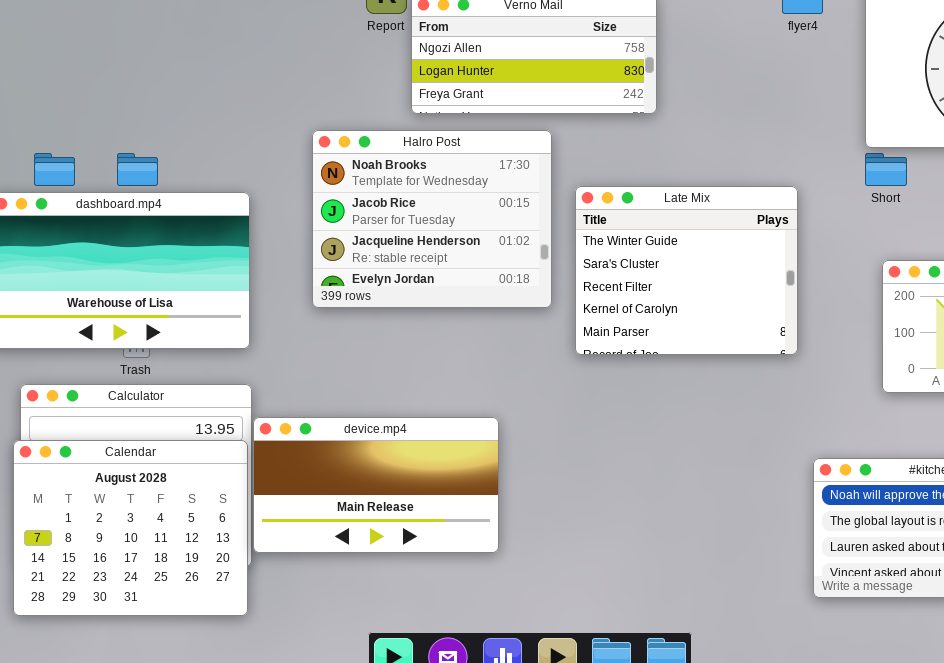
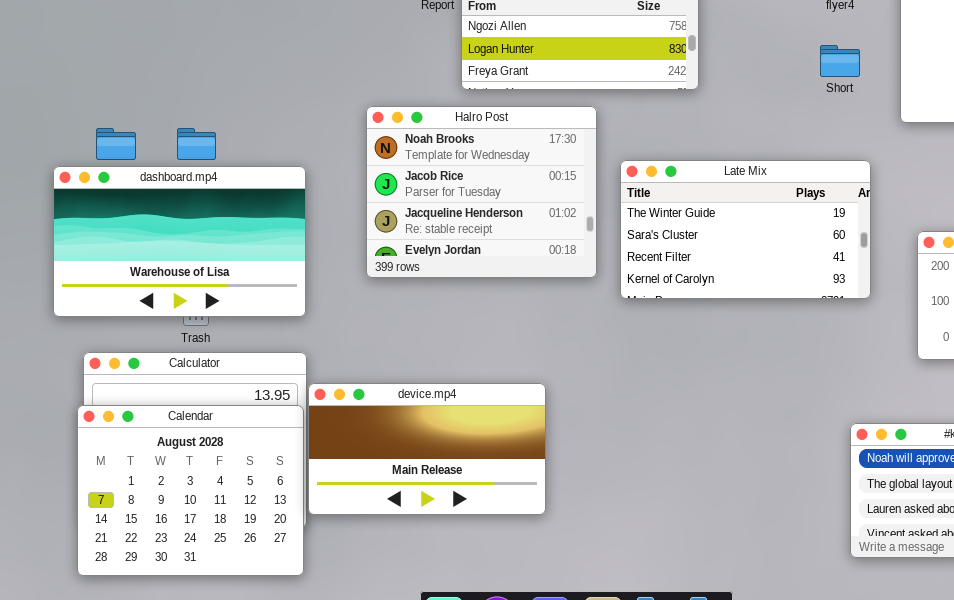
Short: [865,153,907,186] -> [820,45,860,77], moved
Late Mix: [575,186,798,355] -> [620,160,871,299], resized

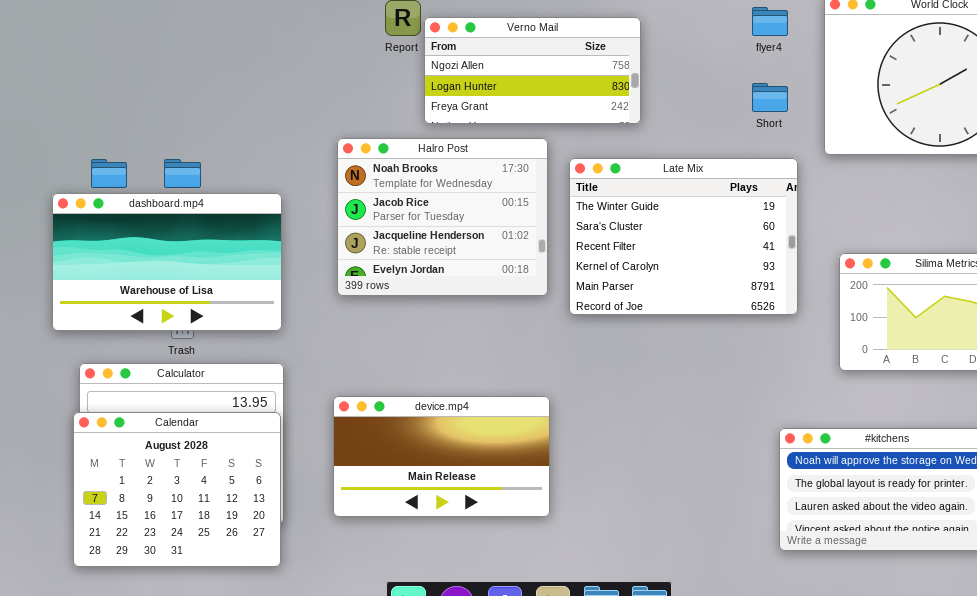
Late Mix: [620,160,871,299] -> [569,158,798,315], resized
device.mp4: [308,383,546,515] -> [333,396,550,517], moved

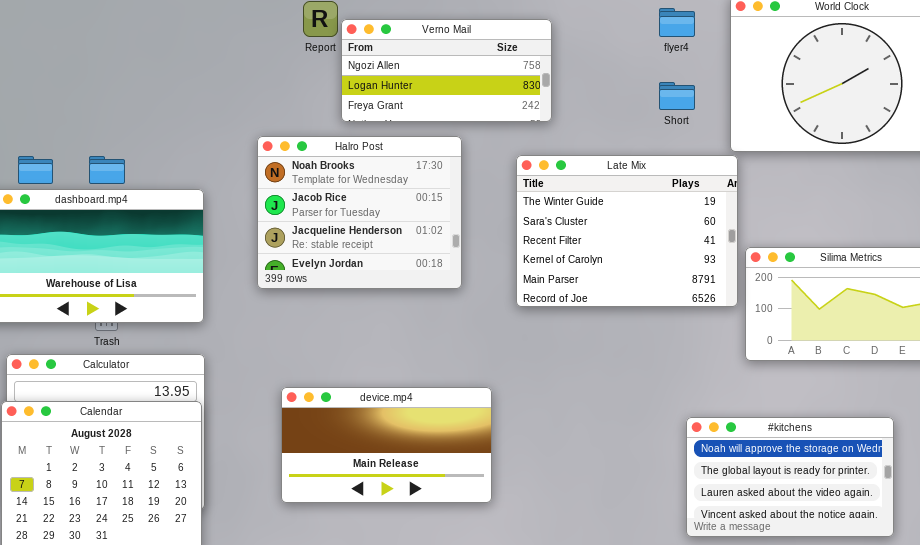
Late Mix: [569,158,798,315] -> [516,155,738,307], moved
device.mp4: [333,396,550,517] -> [281,387,492,503], moved

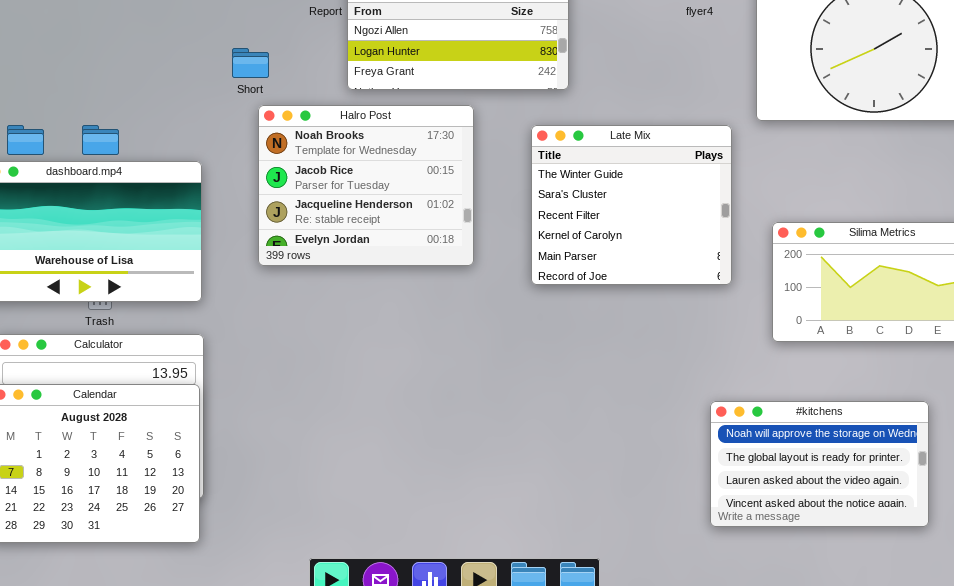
Short: [659,82,695,110] -> [232,48,269,78], moved
Late Mix: [516,155,738,307] -> [531,125,732,285], resized
device.mp4: [281,387,492,503] -> none, closed

